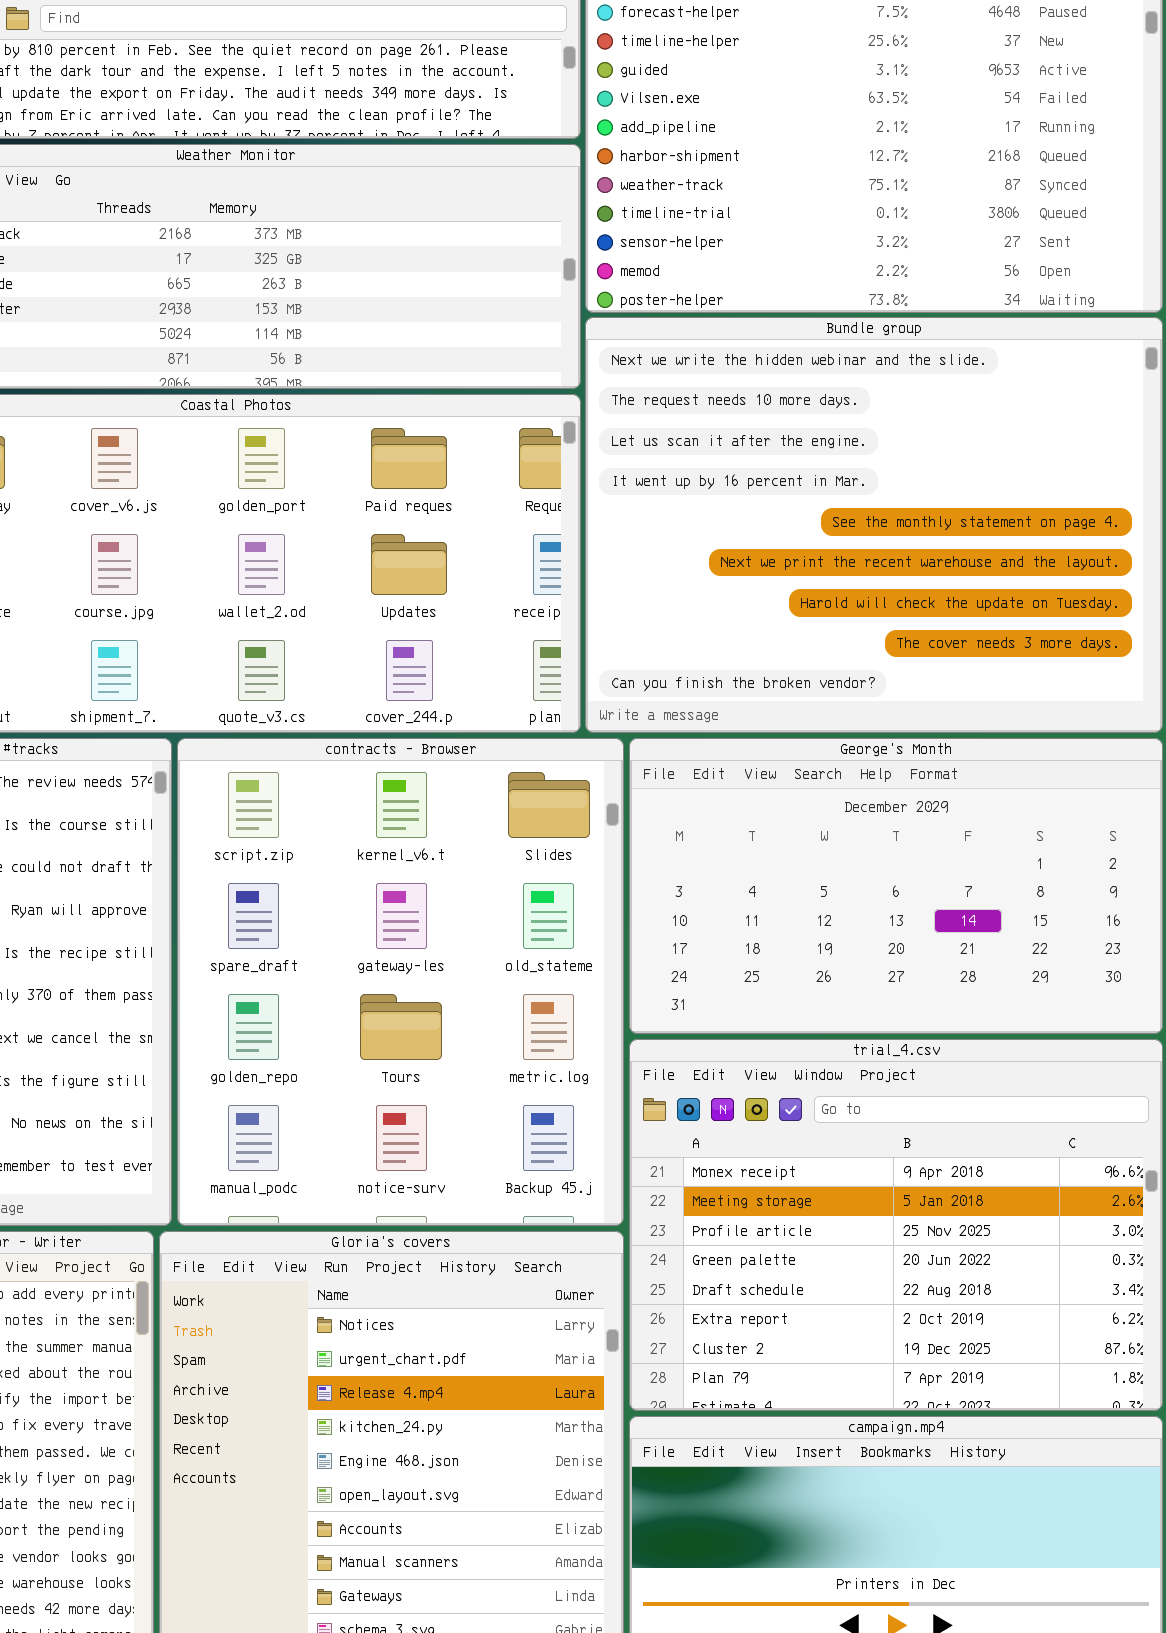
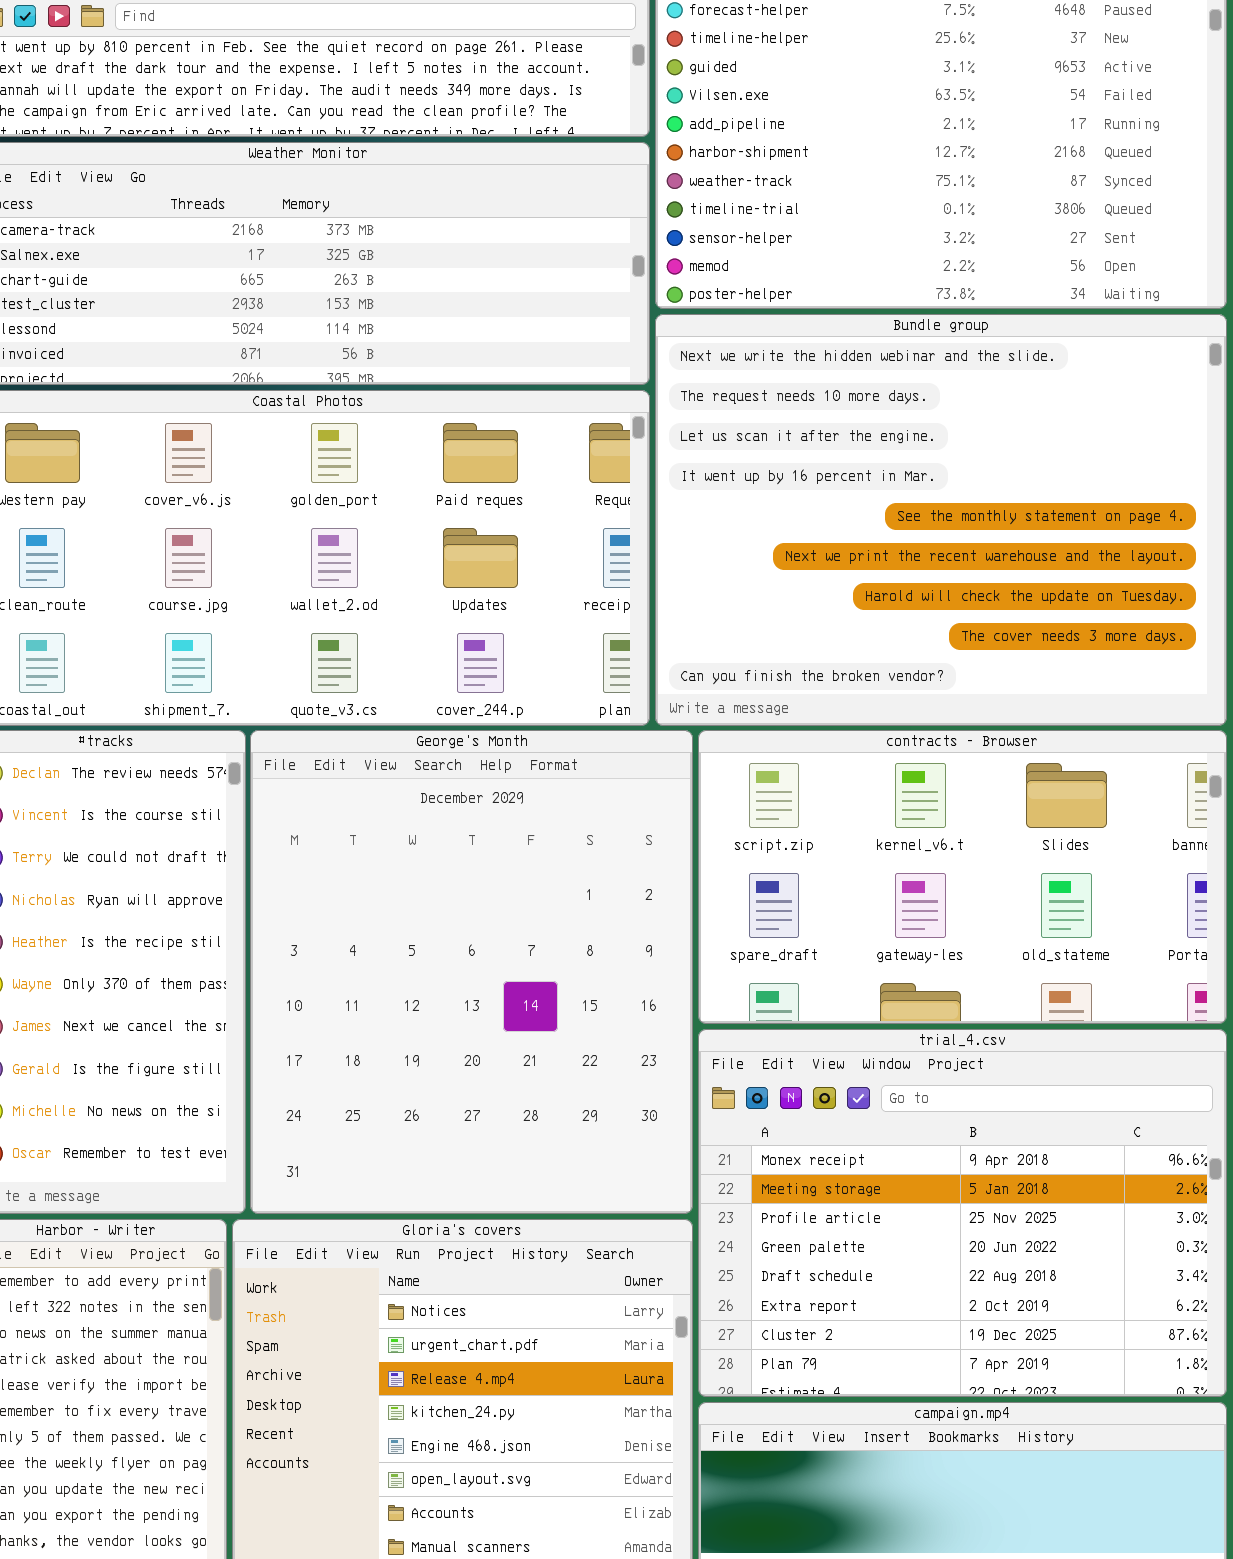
contracts - Browser: [177,738,624,1226] -> [698,730,1227,1024], moved, resized
George's Month: [629,738,1163,1034] -> [250,730,693,1214], moved, resized

